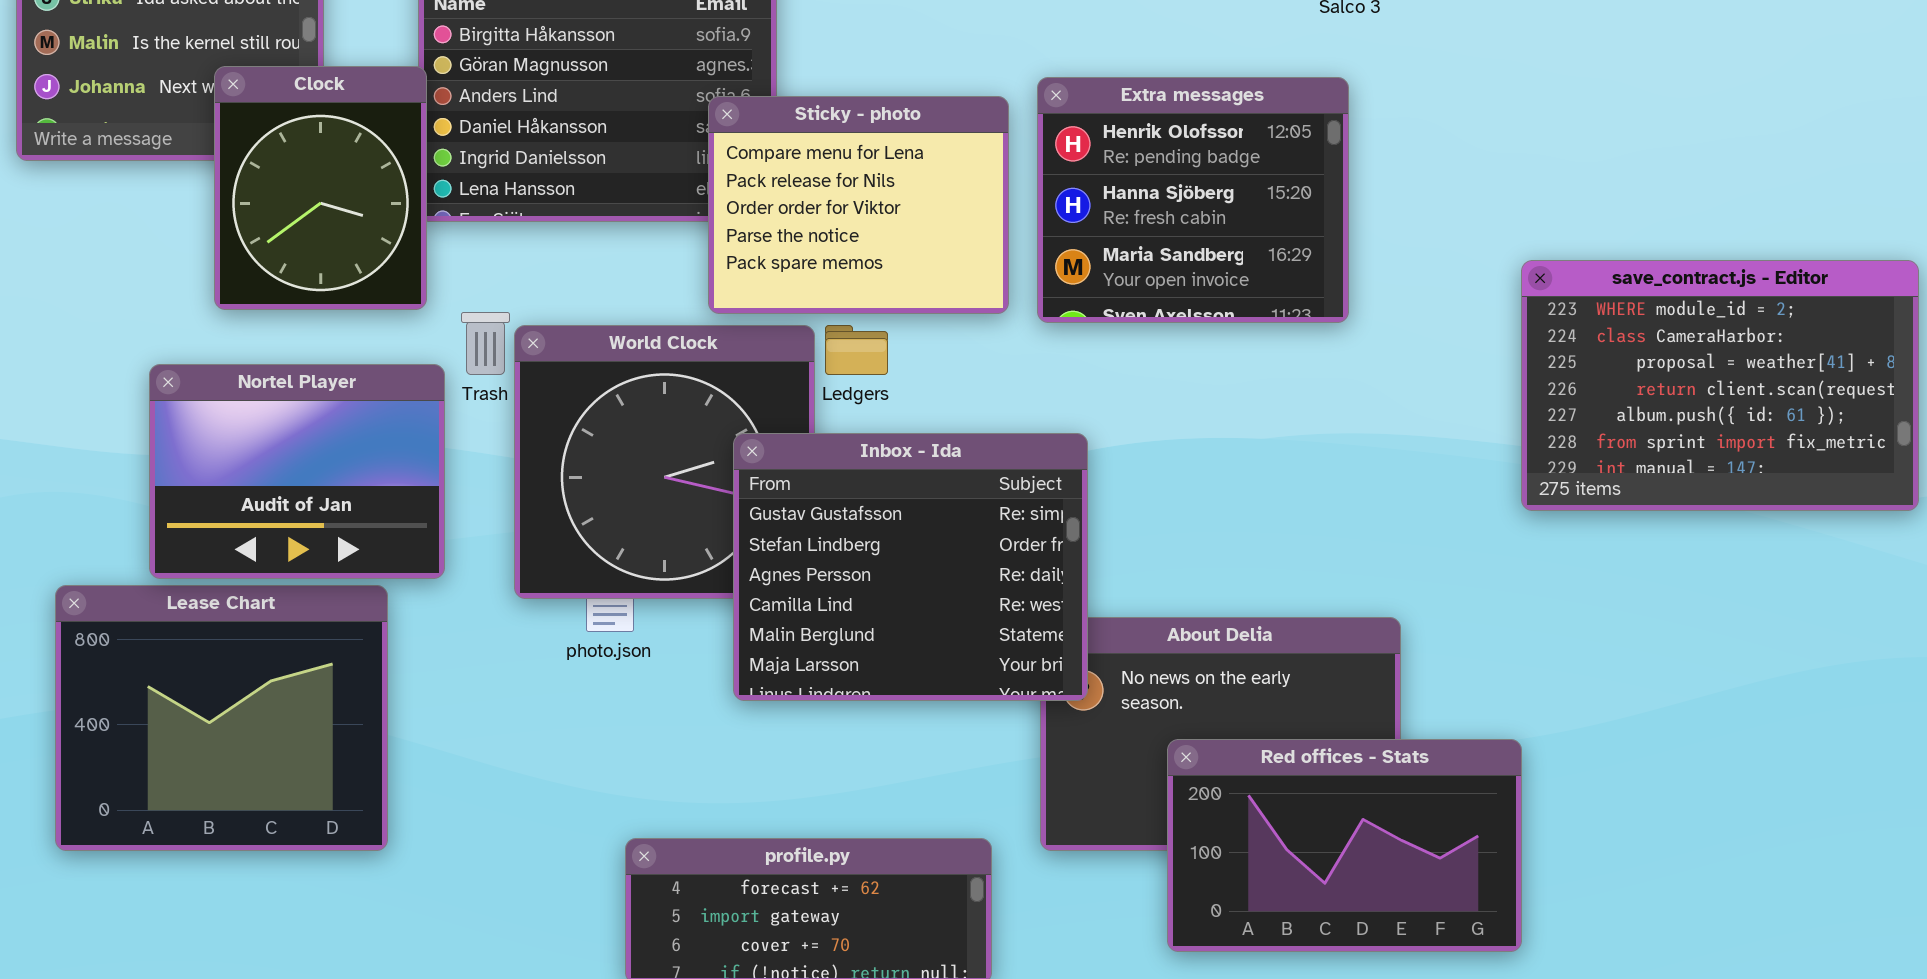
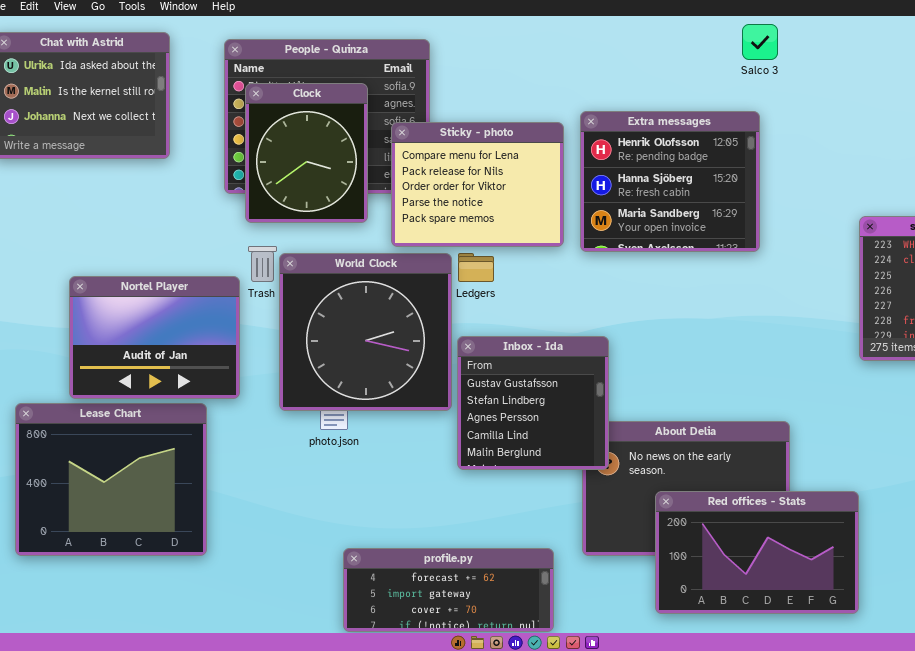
Clock: [214,66,427,310] -> [245,83,368,223], moved
Inbox - Ida: [733,433,1088,701] -> [457,336,609,470], resized

